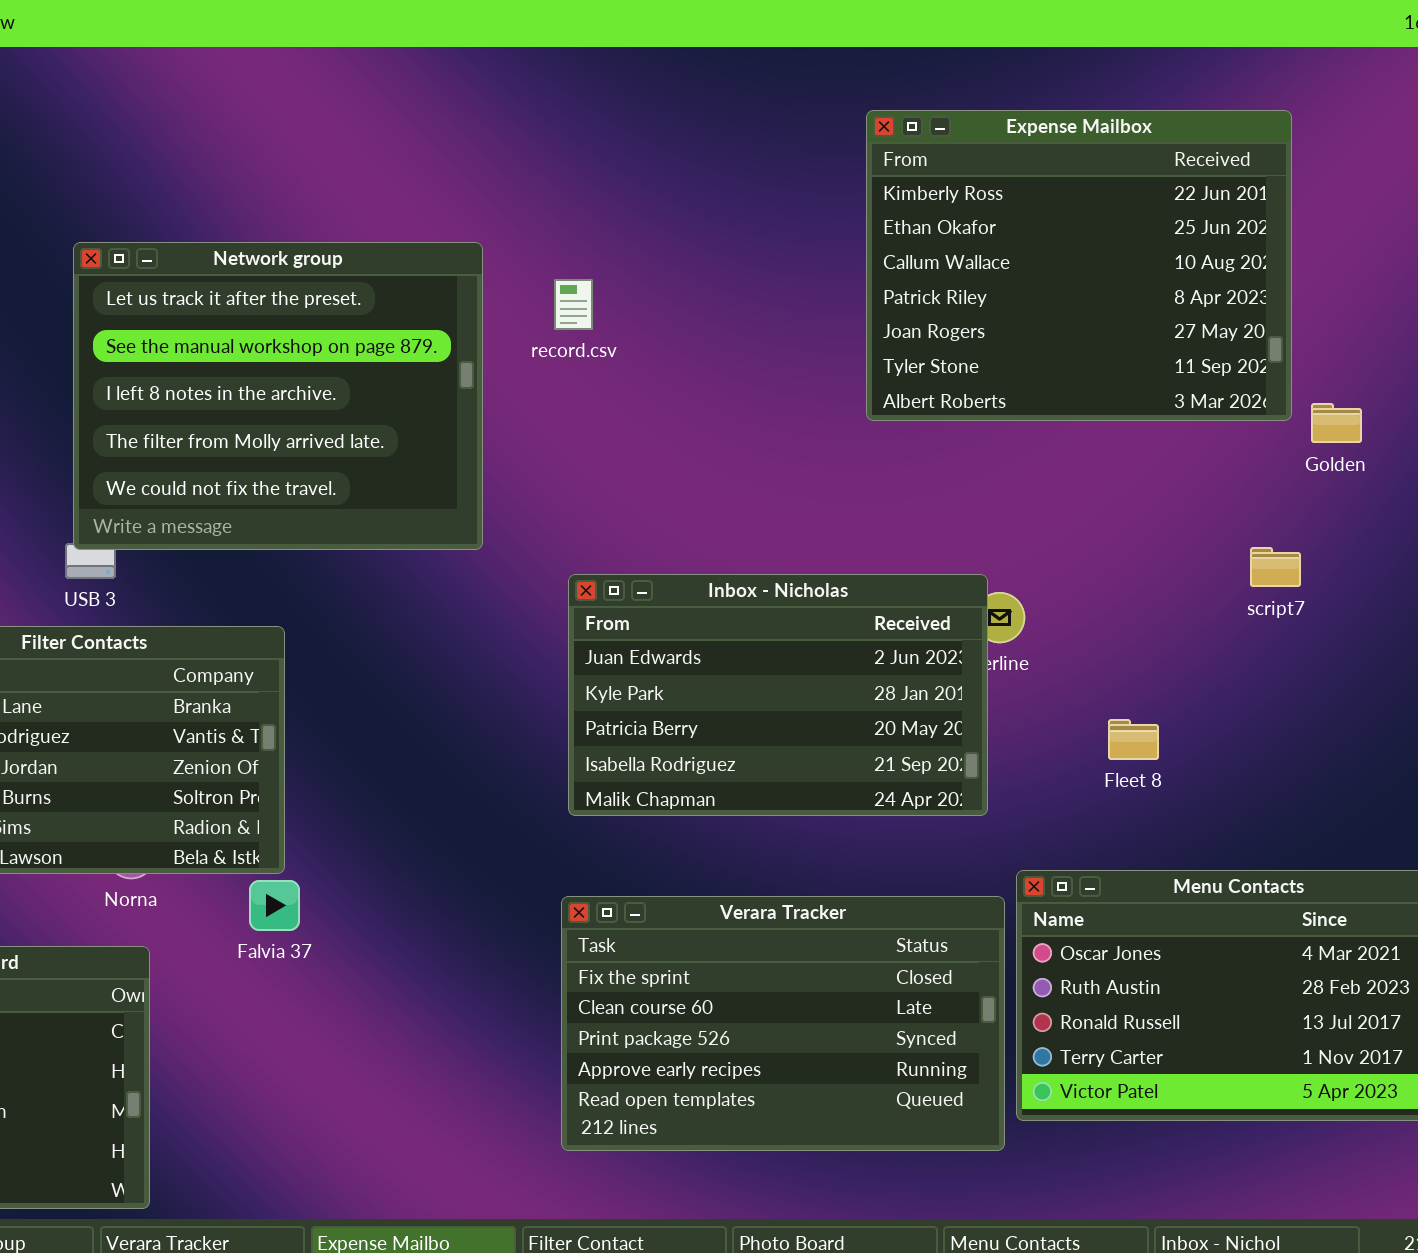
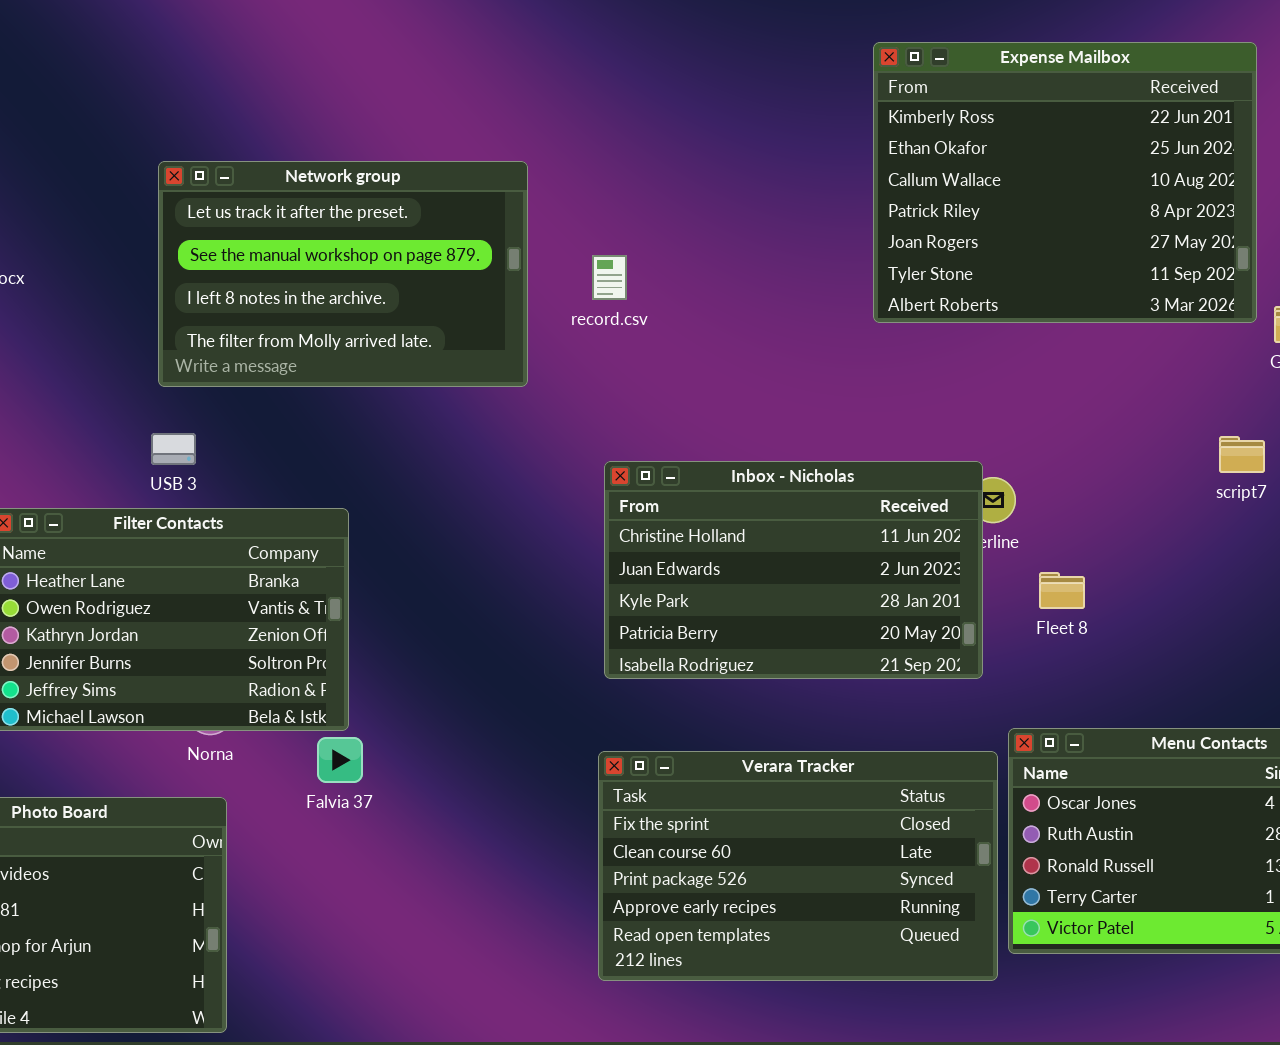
Network group: [73,242,483,550] -> [158,161,528,387], resized
record.csv: [554,279,593,330] -> [592,255,627,300], moved
Inbox - Nicholas: [568,574,988,816] -> [604,461,983,679], scrolled up 1 row
Fleet 8: [1108,719,1159,760] -> [1039,572,1085,609], moved

